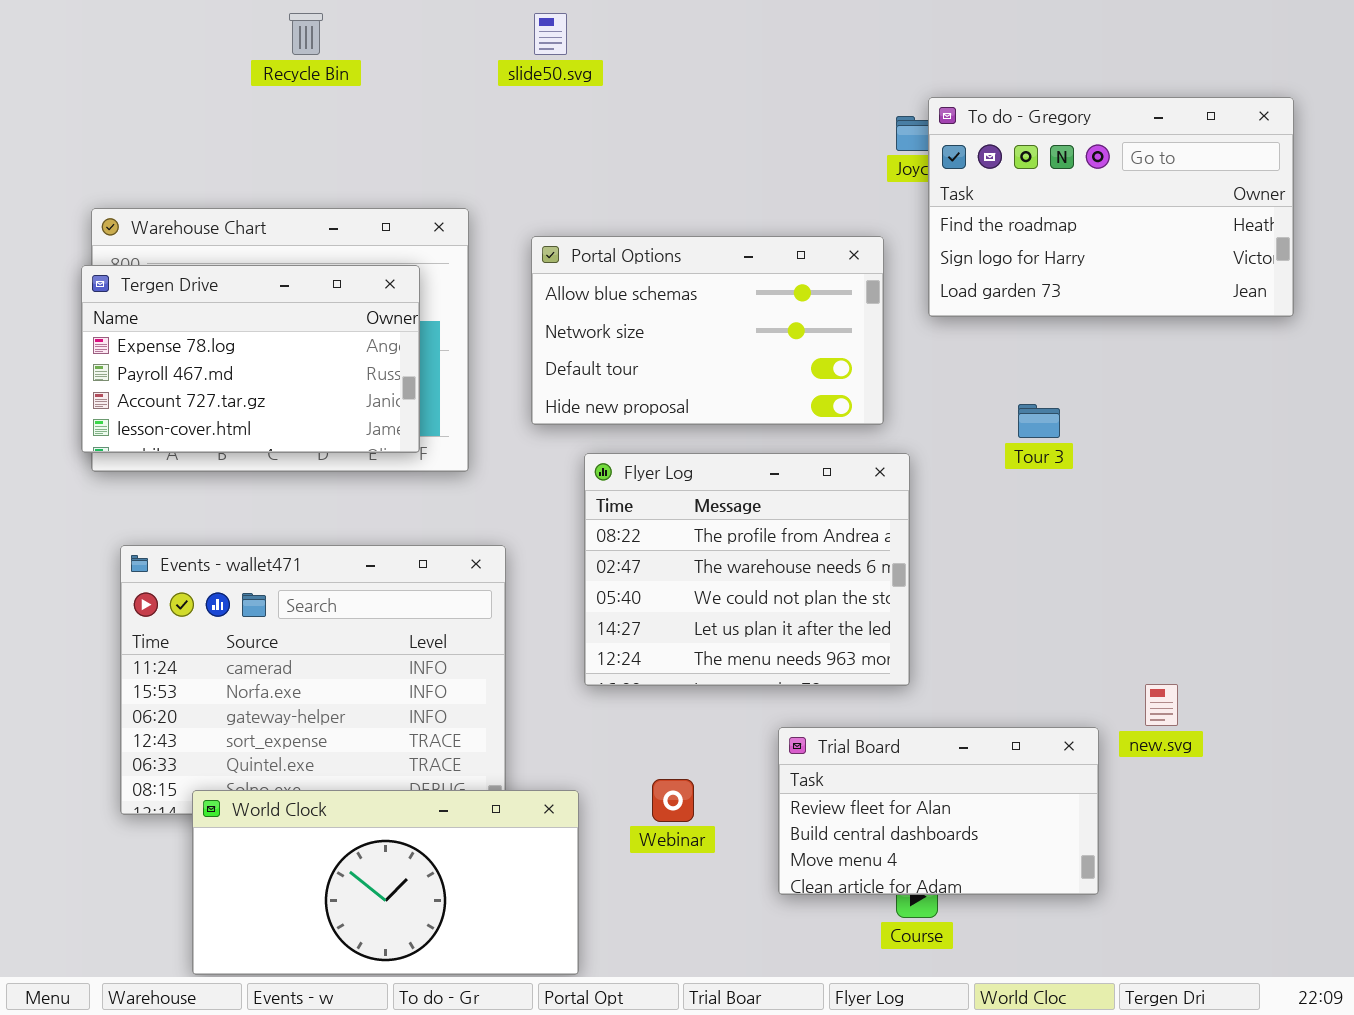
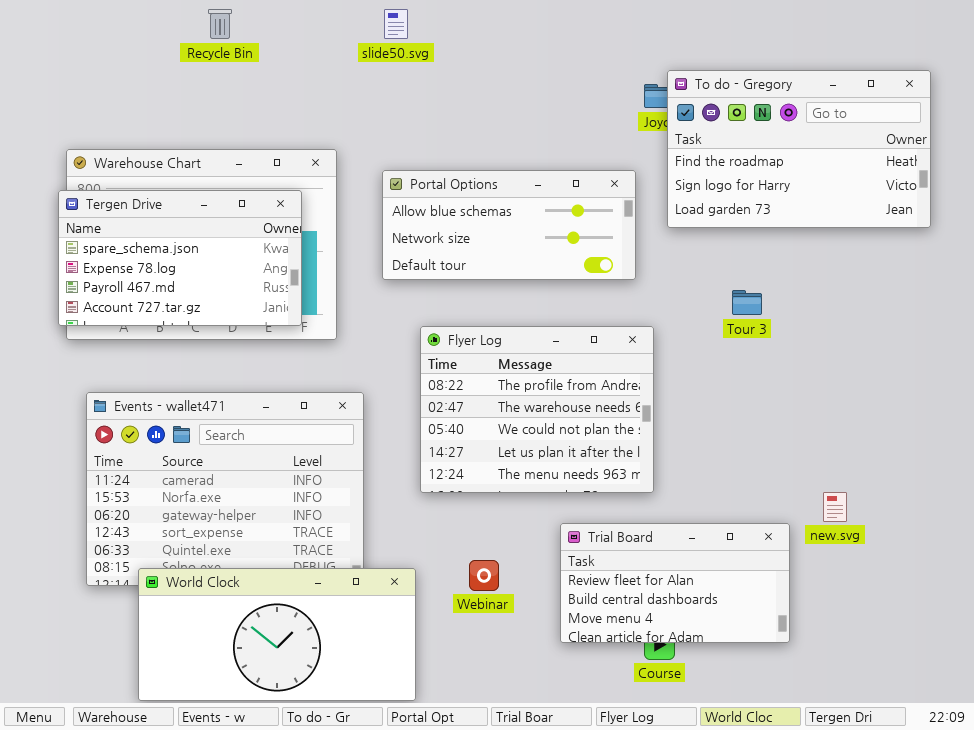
Portal Options: [531,236,884,425] -> [382,170,636,280], resized
Tergen Drive: [81,265,420,453] -> [58,190,302,326], scrolled up 1 row

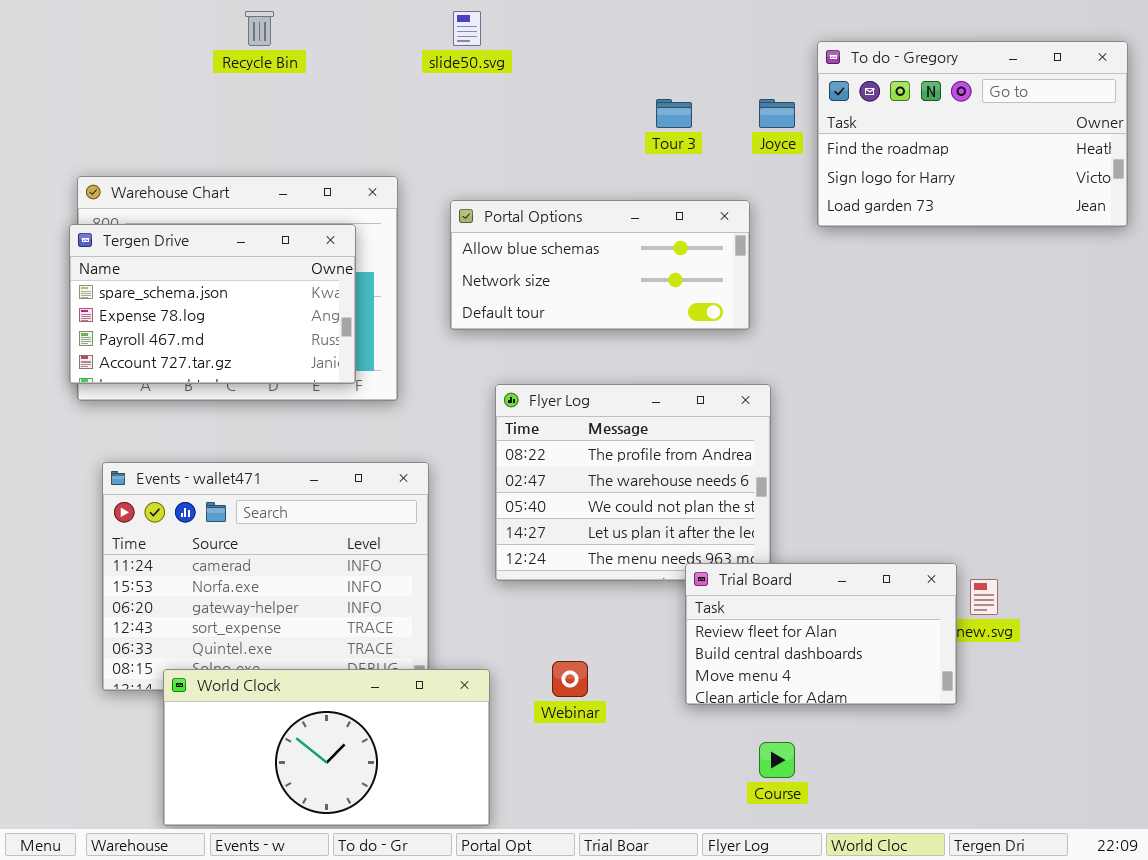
To do - Gregory: [667,70,931,228] -> [817,41,1128,227], moved
Tour 3: [732,290,762,315] -> [656,99,692,128], moved
Trial Board: [560,523,790,643] -> [685,563,957,705], moved

